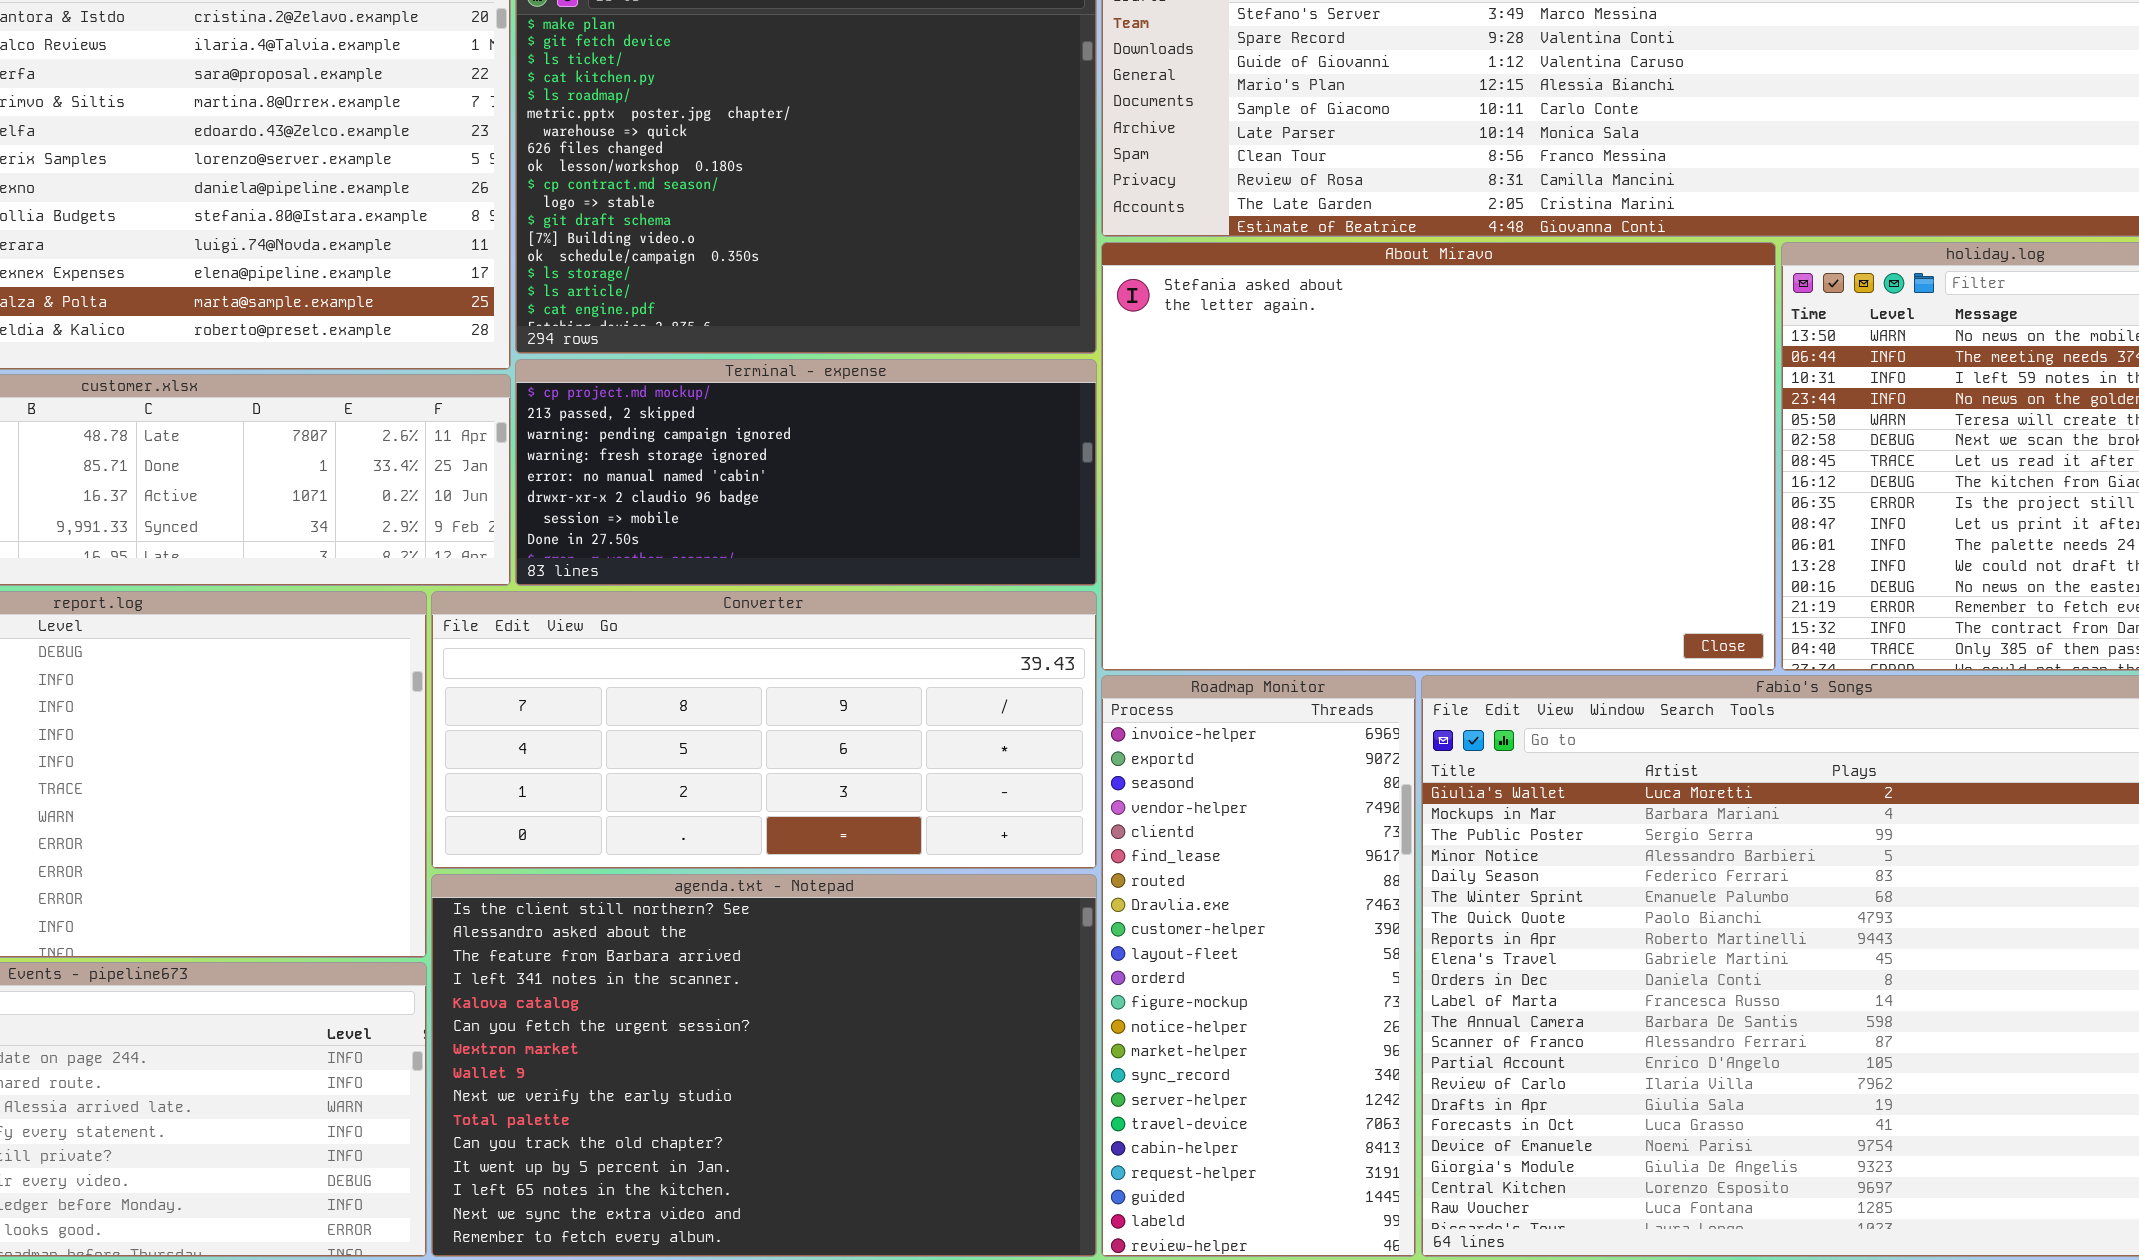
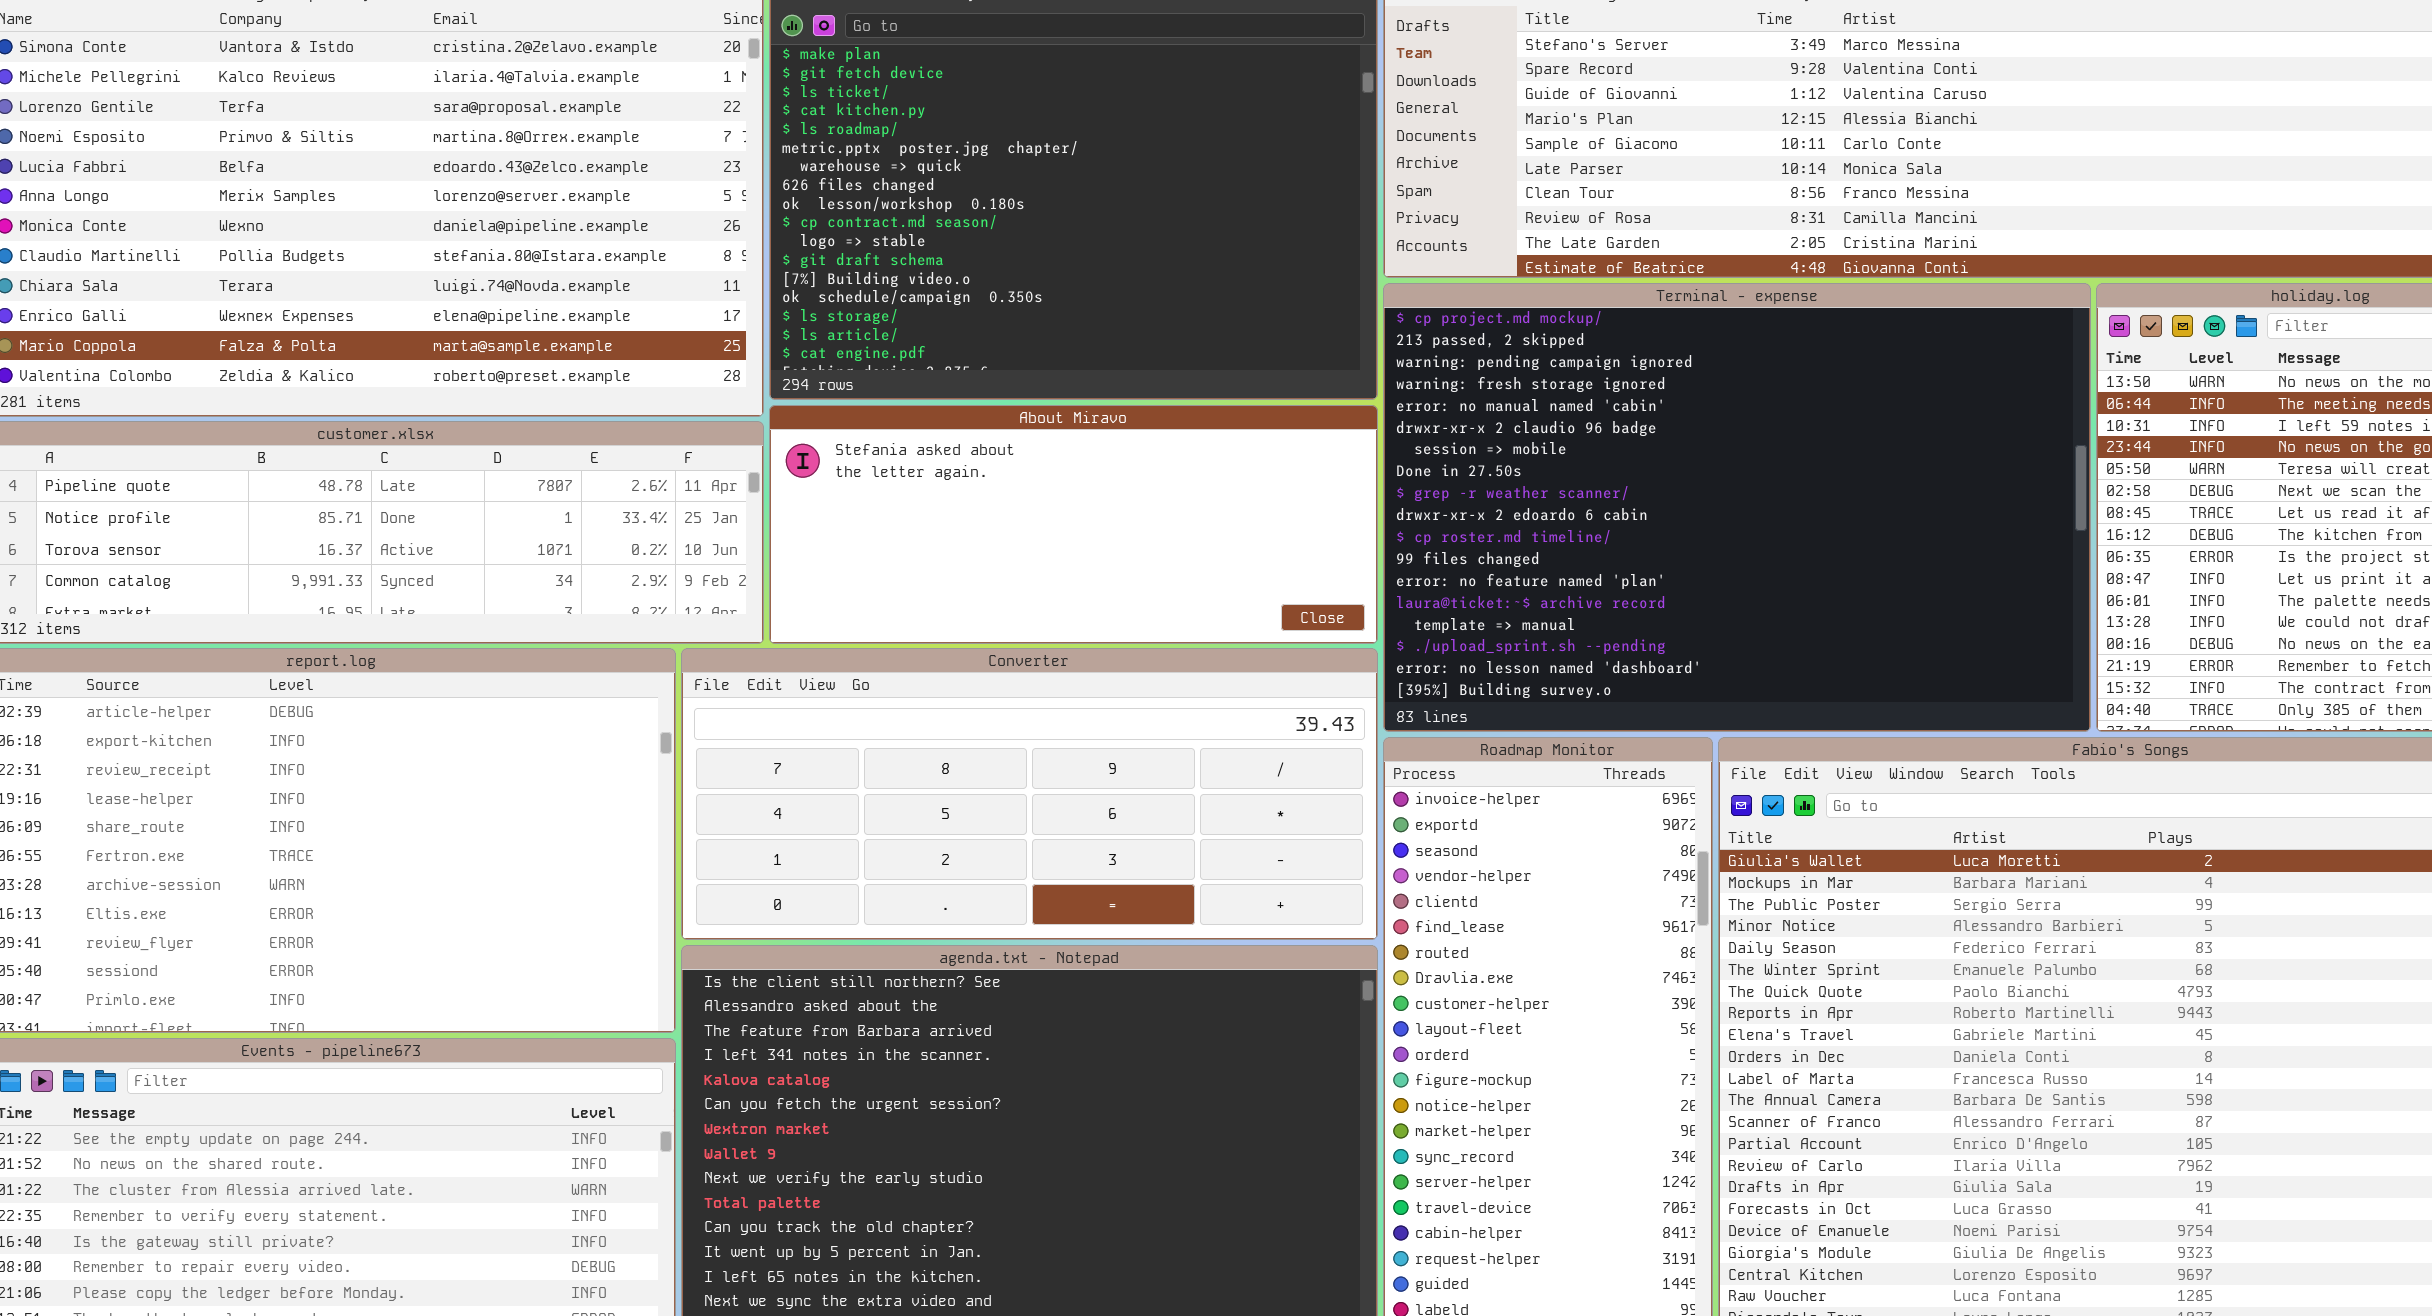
About Miravo: [1101,242,1776,671] -> [769,405,1378,644], moved, resized
Terminal - expense: [515,359,1097,586] -> [1383,283,2091,732], moved, resized

